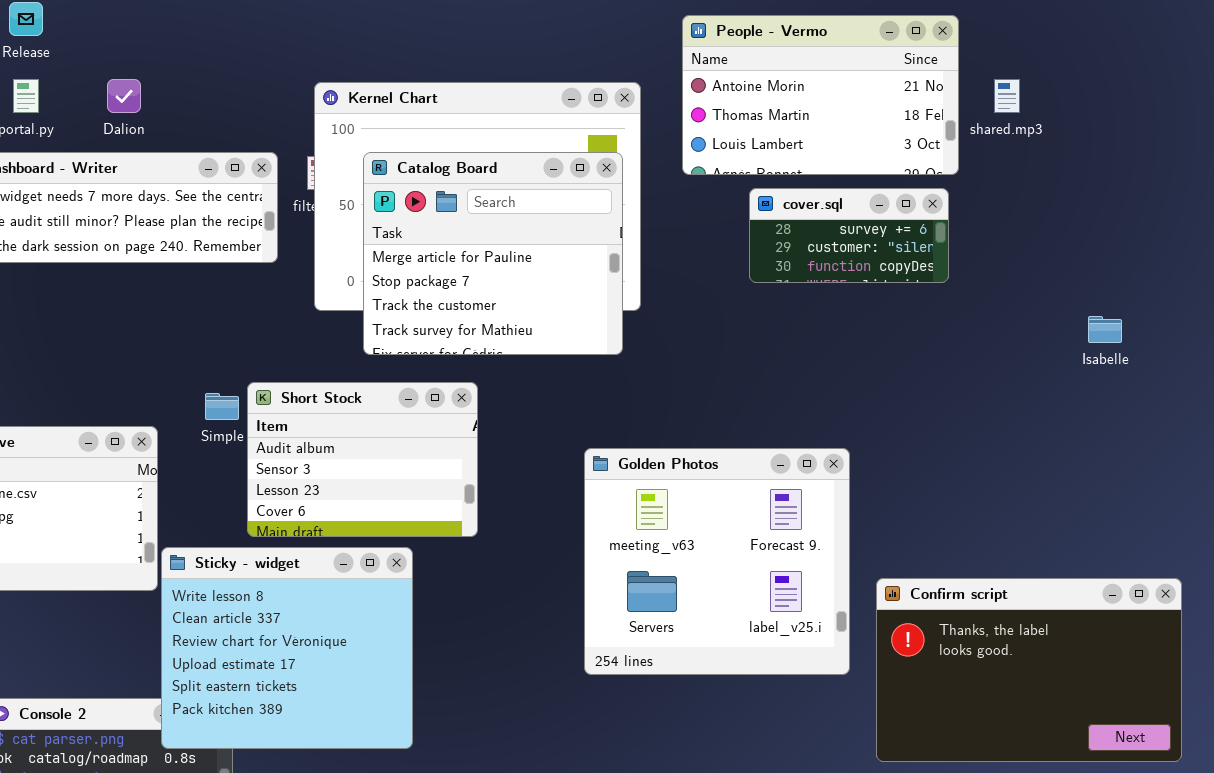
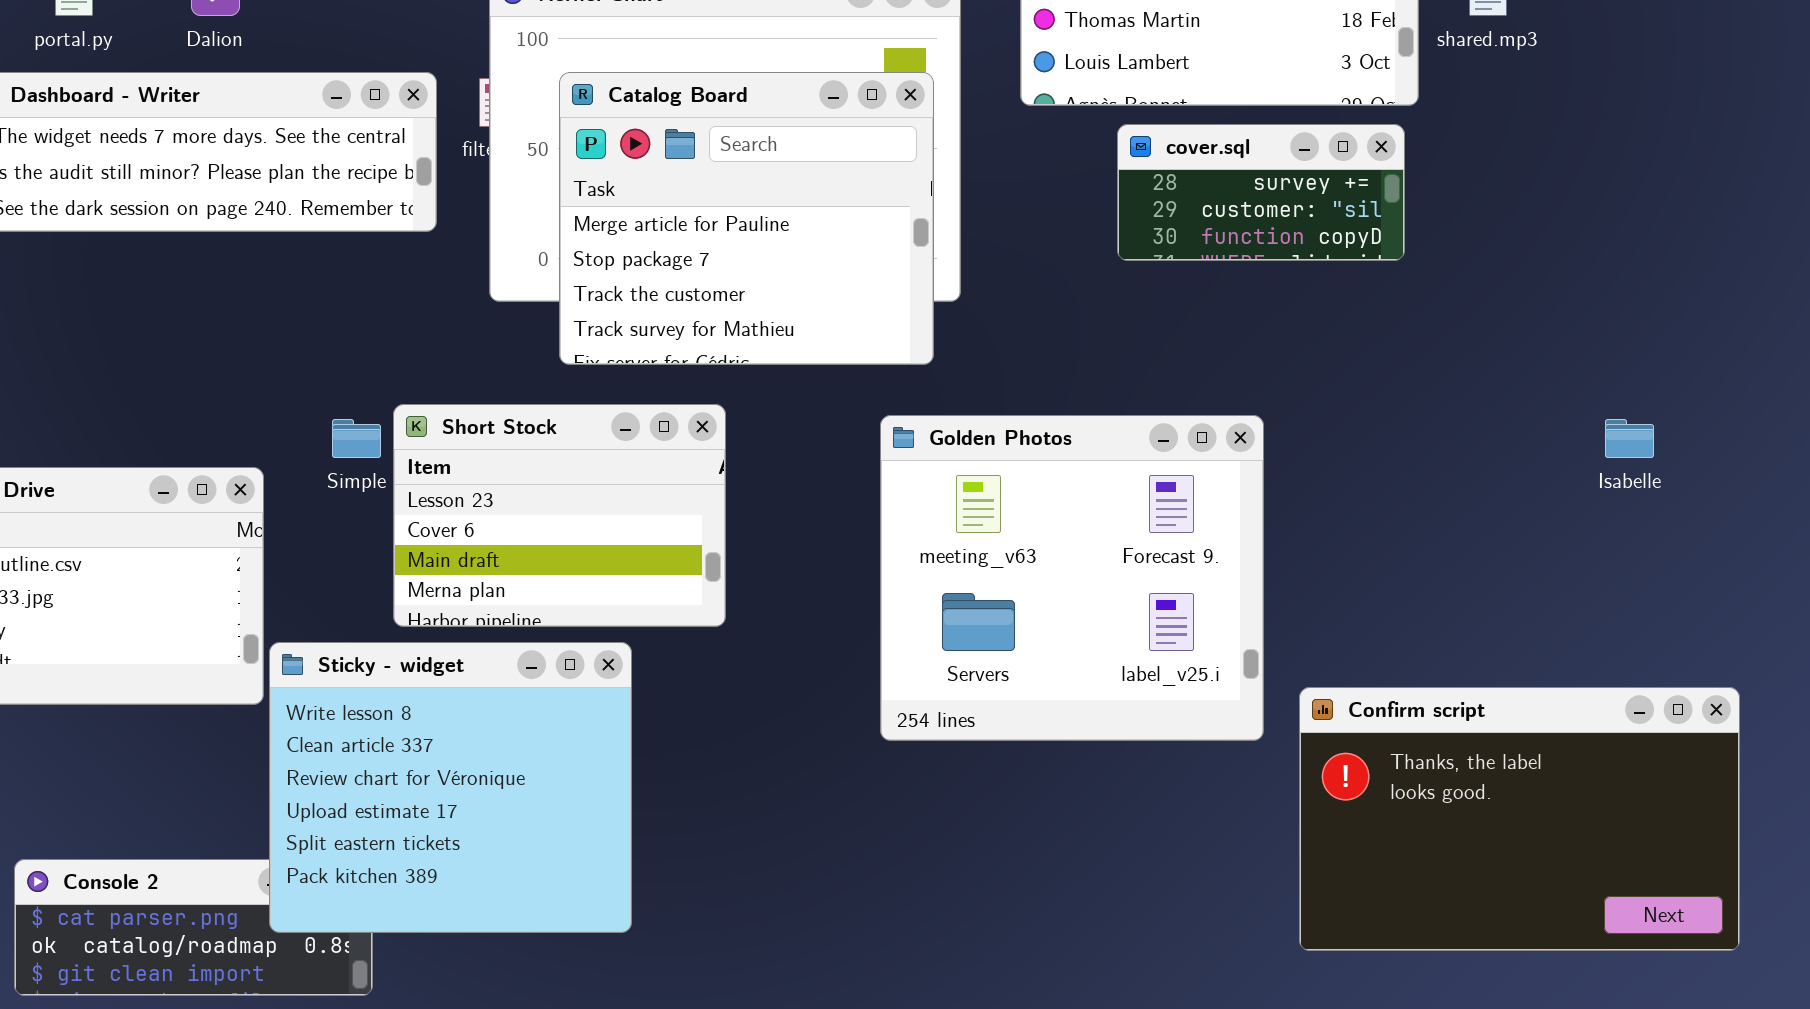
Isabelle: [1088,316,1122,343] -> [1605,419,1654,458], moved
Short Stock: [247,382,478,537] -> [393,404,726,627], scrolled down 2 rows
Golden Photos: [584,448,850,675] -> [880,415,1264,741], moved

